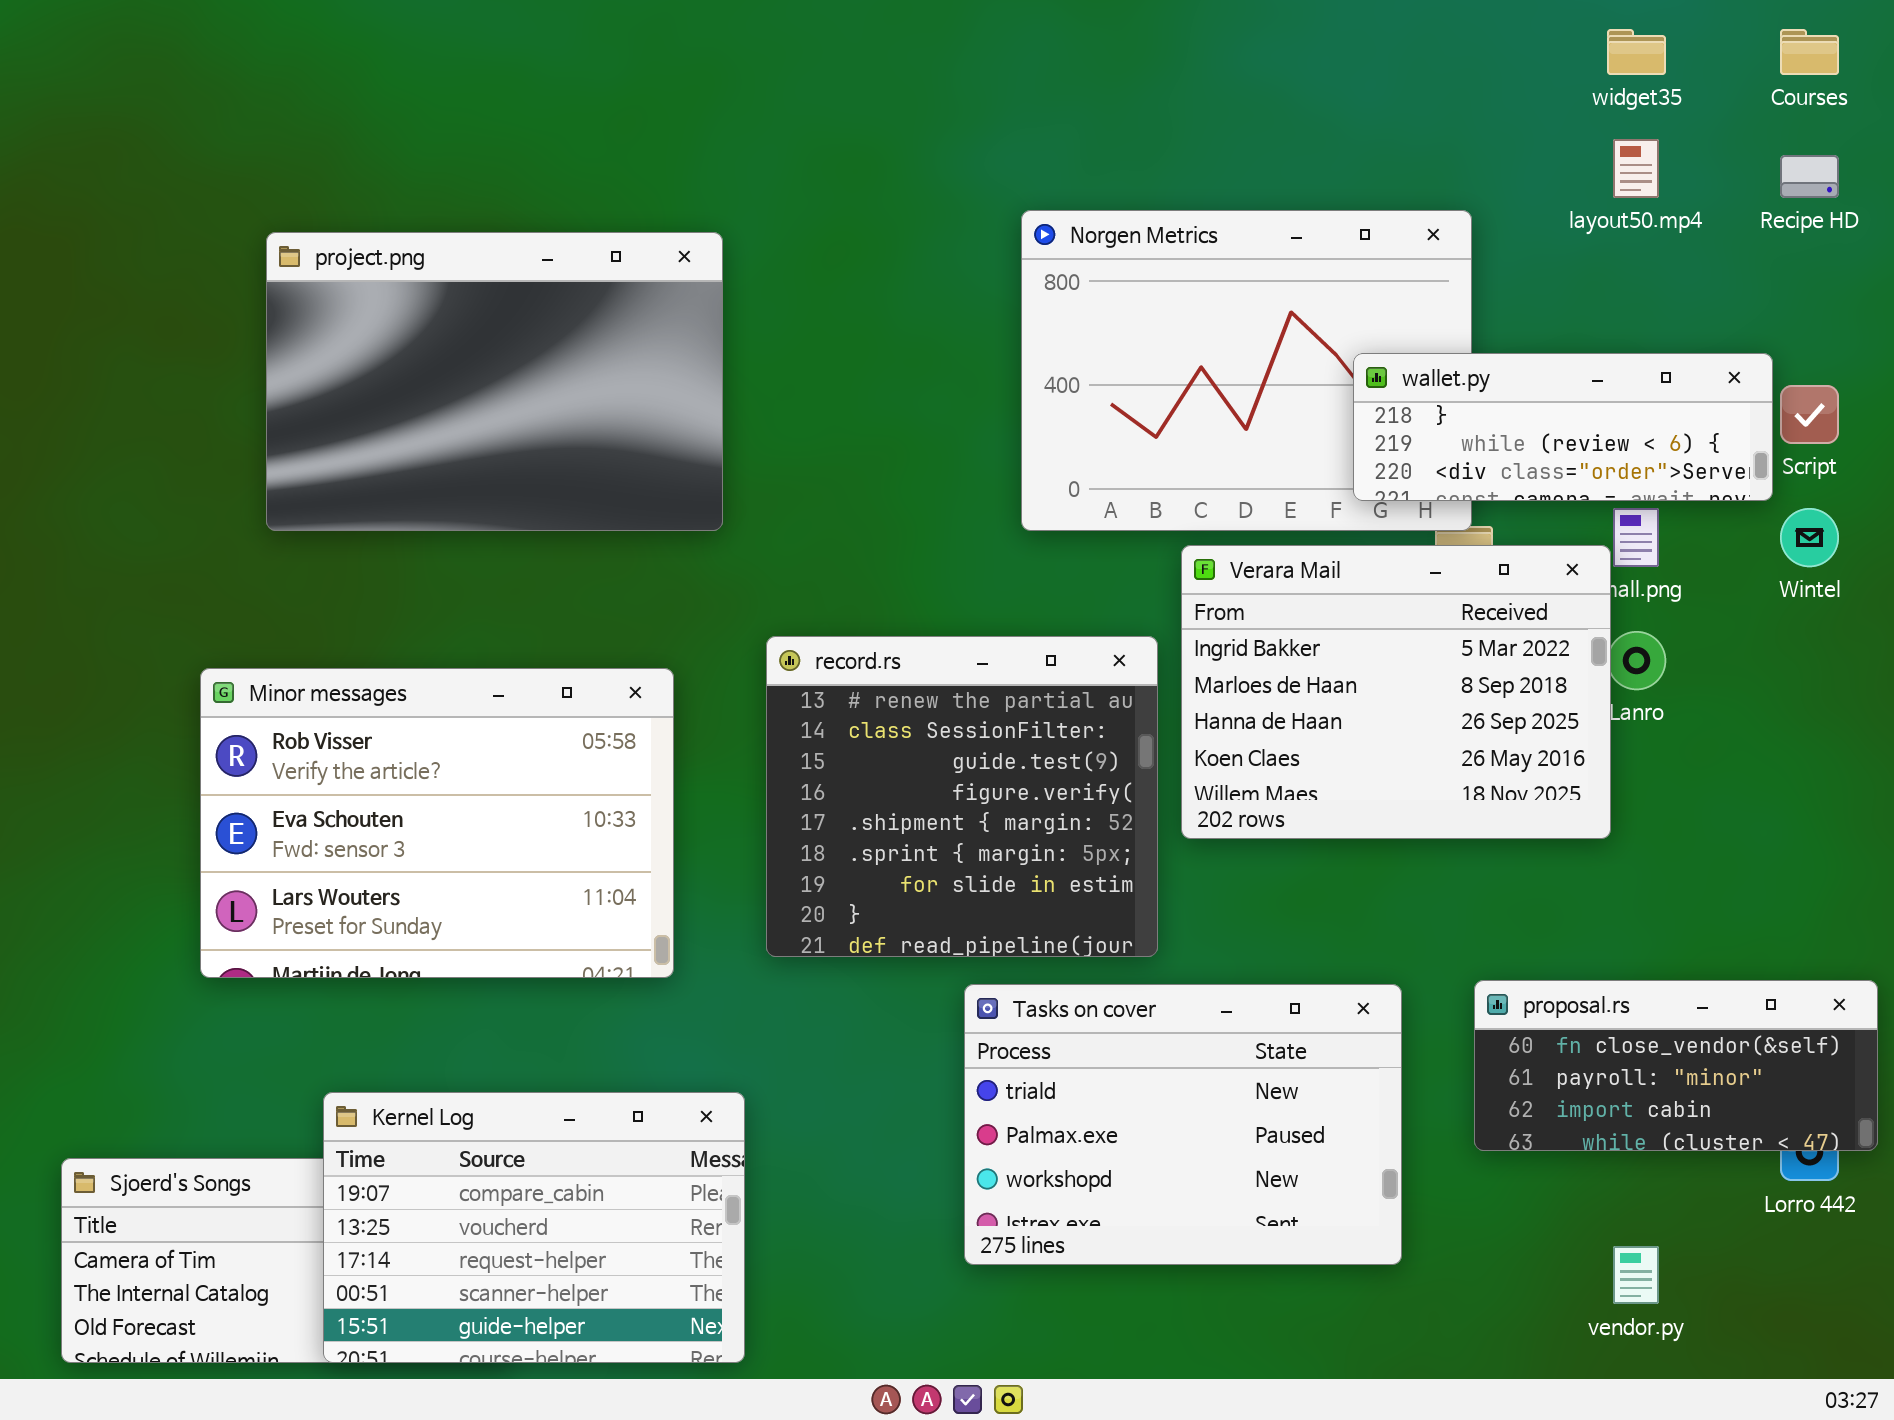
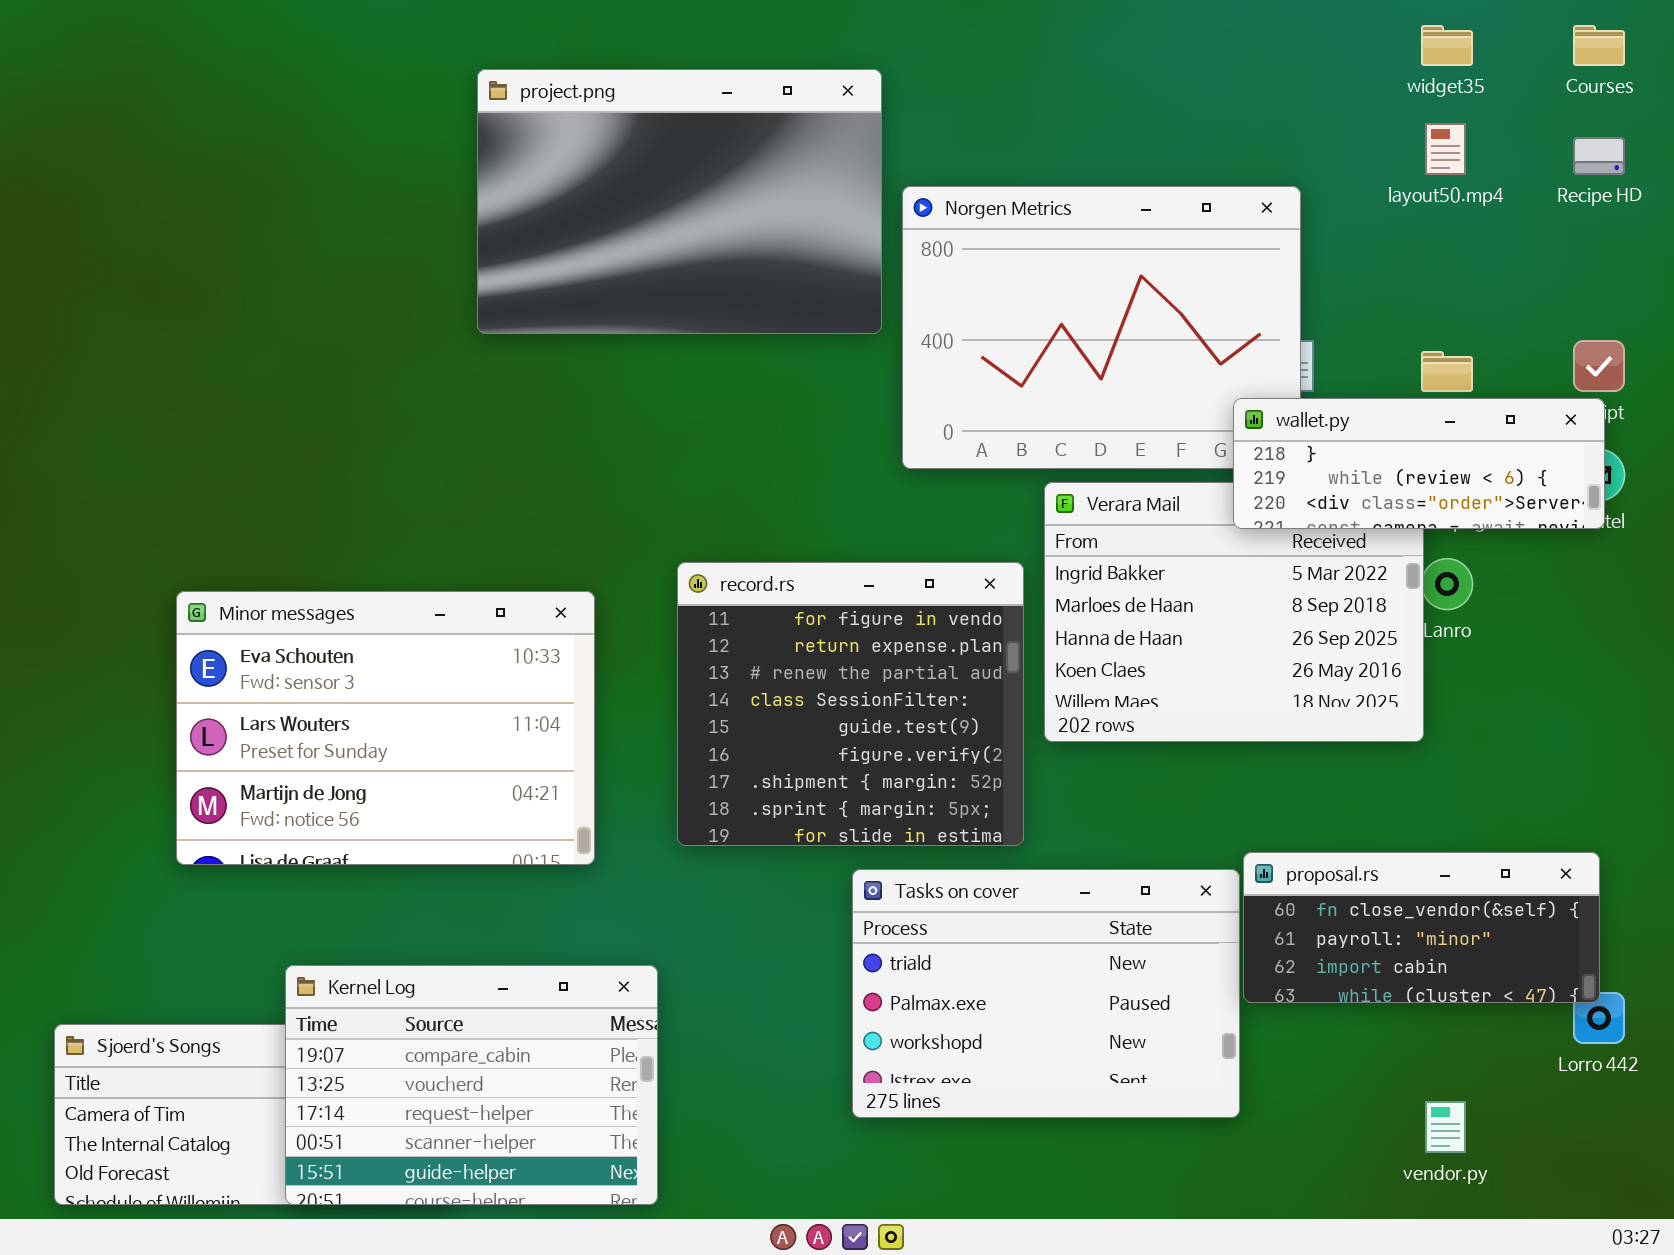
project.png: [266,232,723,531] -> [477,69,882,334], moved
wallet.py: [1353,353,1773,501] -> [1233,398,1605,529], moved
record.rs: [766,636,1158,957] -> [677,562,1024,846], scrolled up 2 rows
Minor messages: [200,668,674,978] -> [176,591,595,865], scrolled down 1 row
proposal.rs: [1474,980,1878,1151] -> [1243,852,1600,1003], moved

